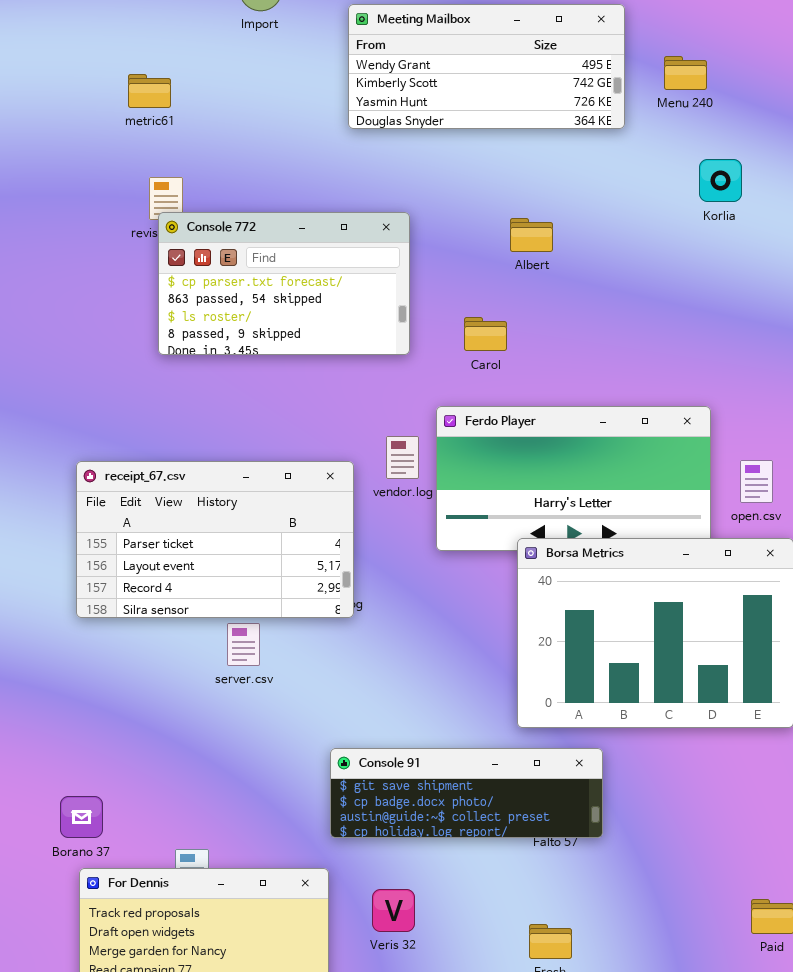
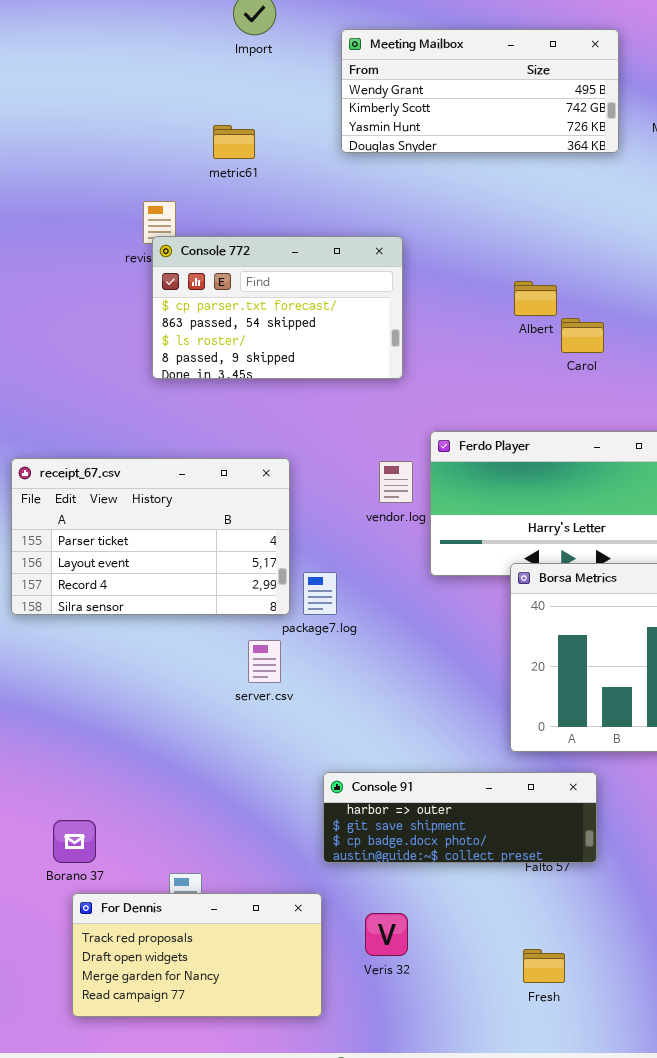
metric61: [128,74,171,108] -> [213,125,255,159], moved
Albert: [510,218,553,252] -> [514,281,557,316], moved
Carol: [464,317,507,351] -> [561,318,604,353], moved
receipt_67.csv: [76,461,354,618] -> [11,458,290,615], moved
server.csv: [227,623,260,666] -> [248,640,281,683], moved
Console 91: [330,748,603,838] -> [323,772,597,863], scrolled up 1 row

